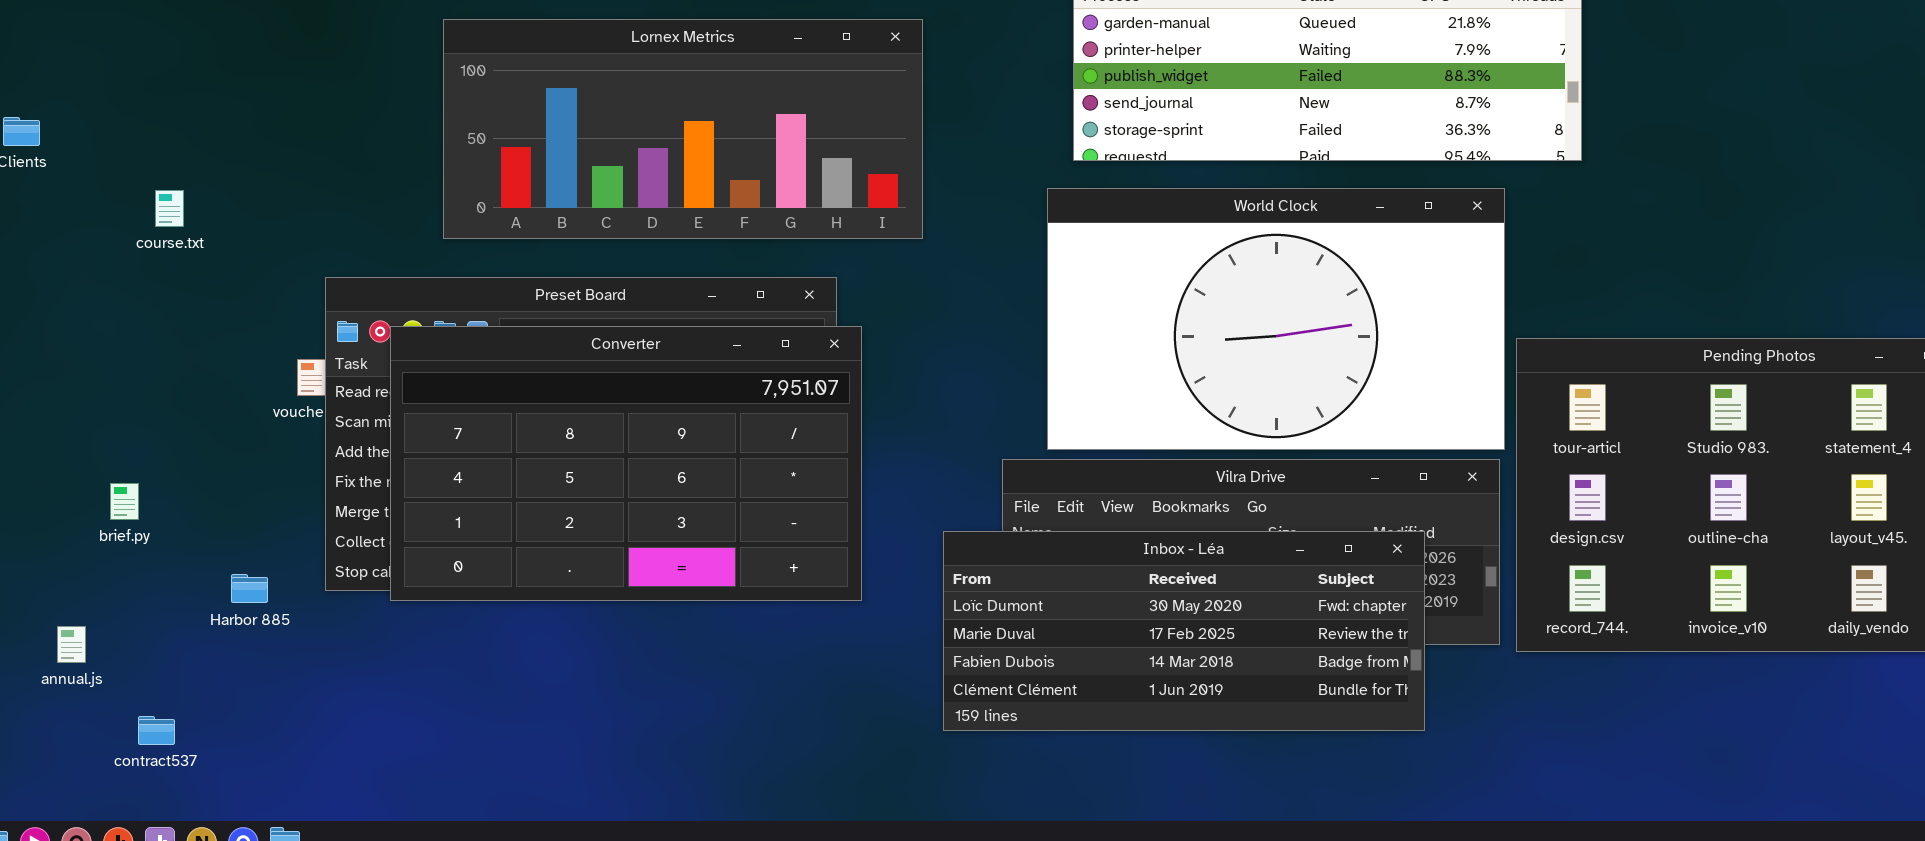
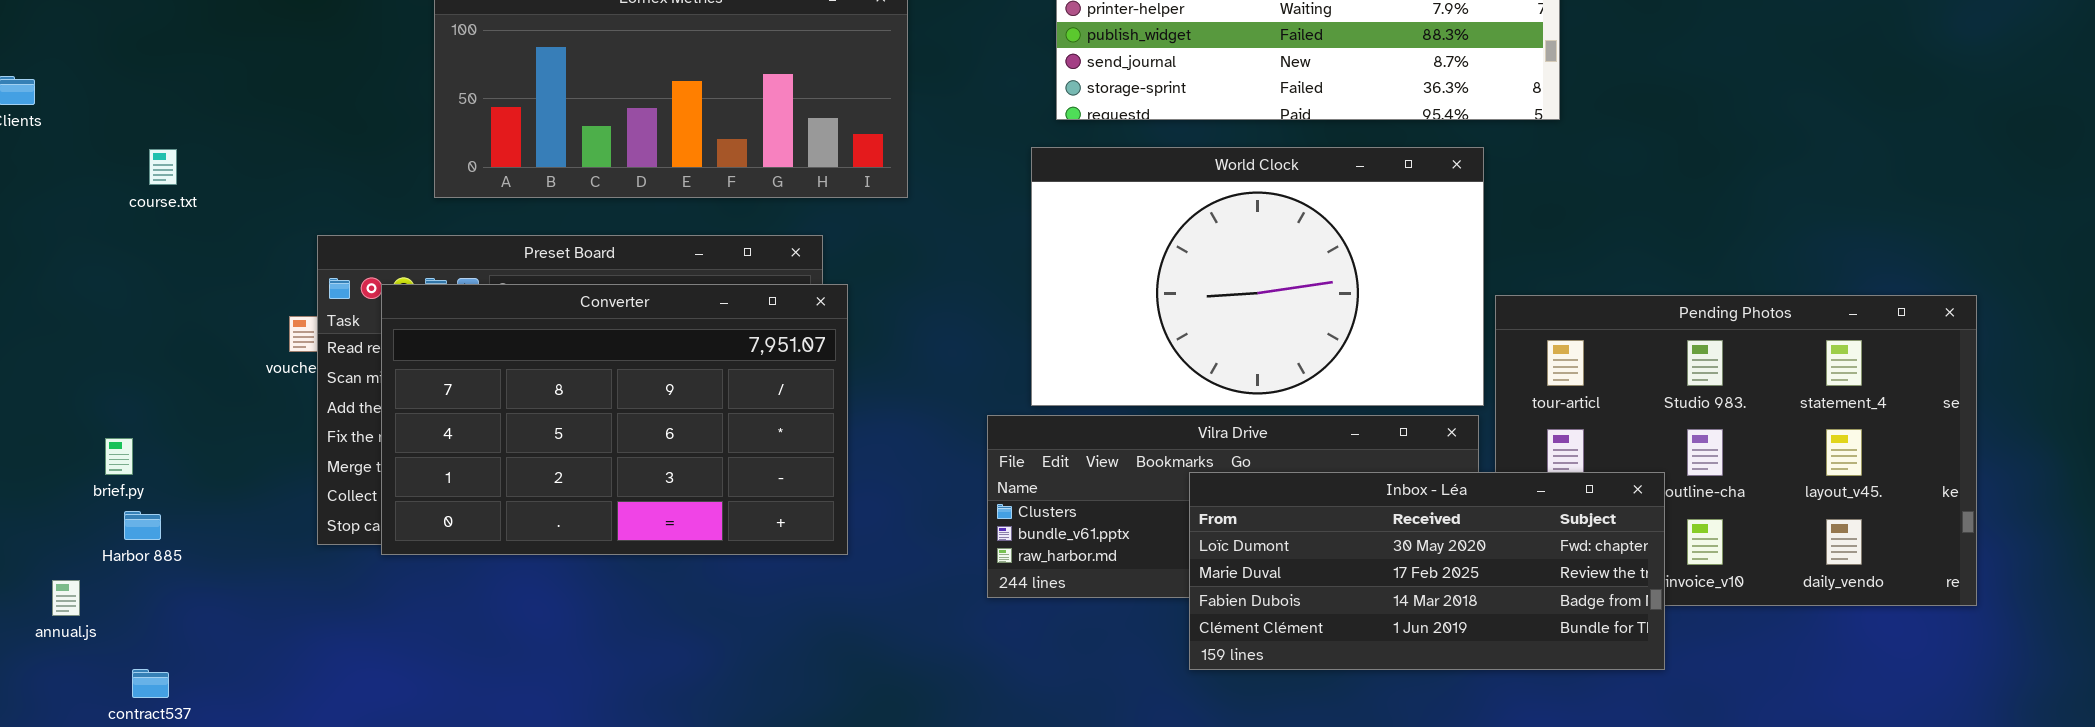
Inbox - Léa: [943,531,1425,731] -> [1189,472,1665,670], moved
Harbor 885: [231,574,268,603] -> [124,511,161,540], moved

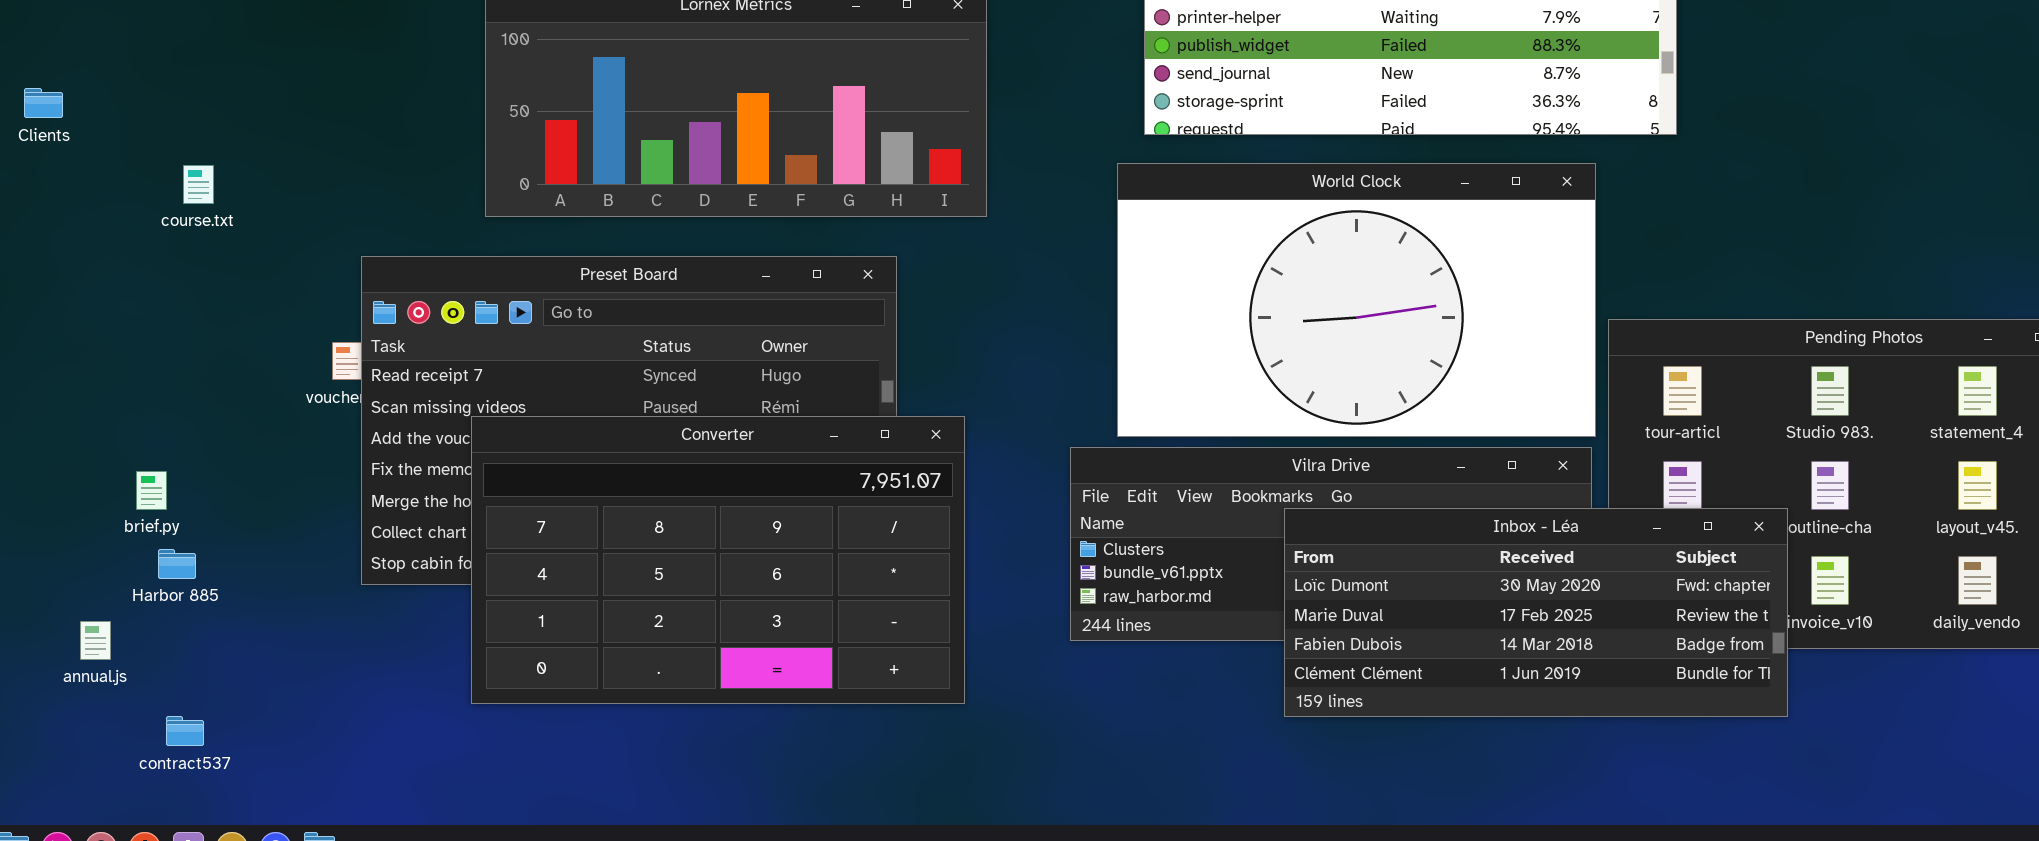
Converter: [381,284,848,555] -> [471,416,965,704], moved

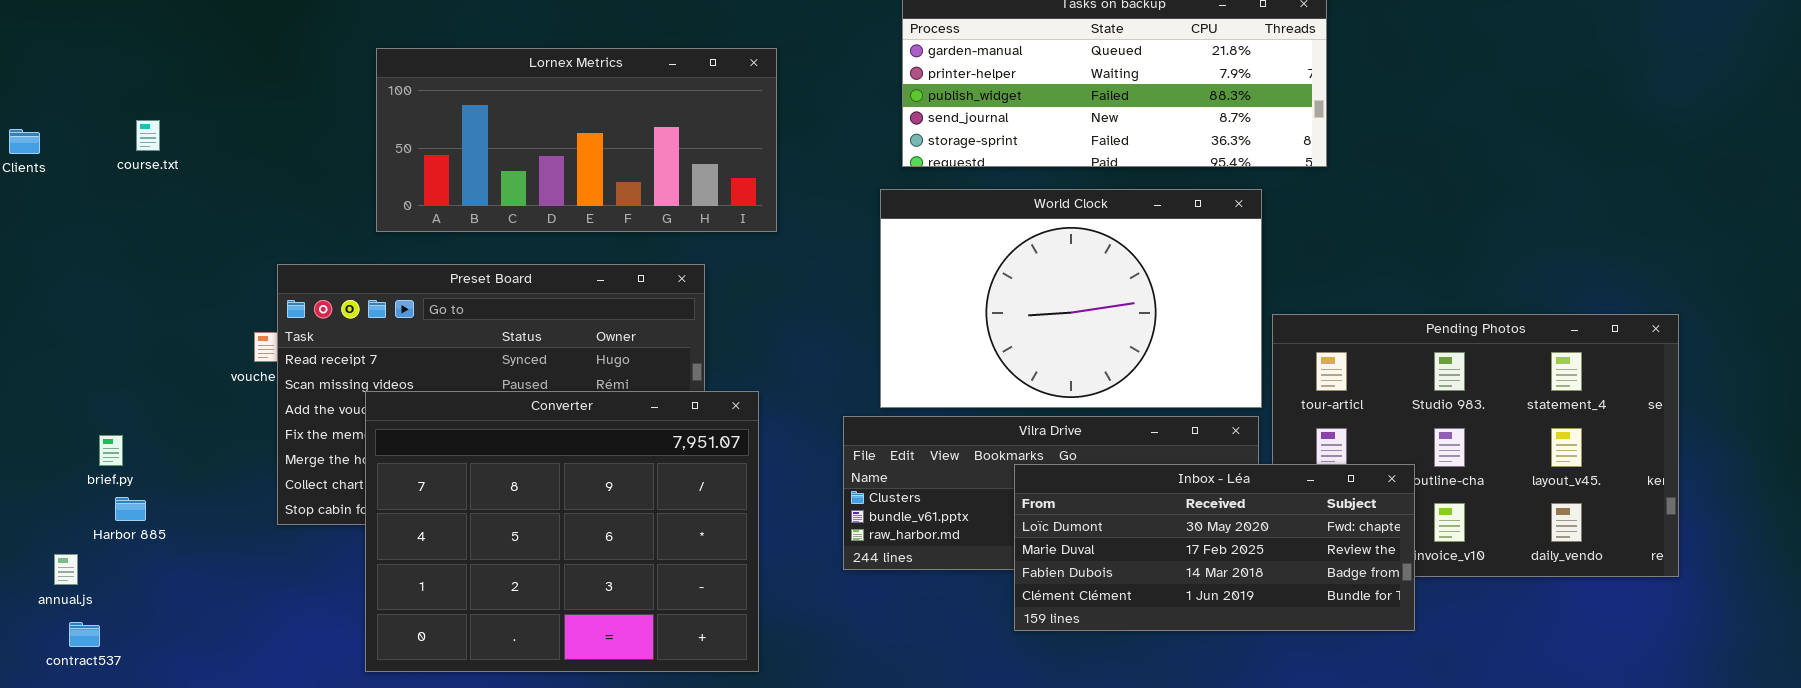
course.txt: [183,165,214,204] -> [136,120,160,151], moved
Converter: [471,416,965,704] -> [365,391,759,672], resized
contract537: [166,716,204,746] -> [69,622,100,647], moved

